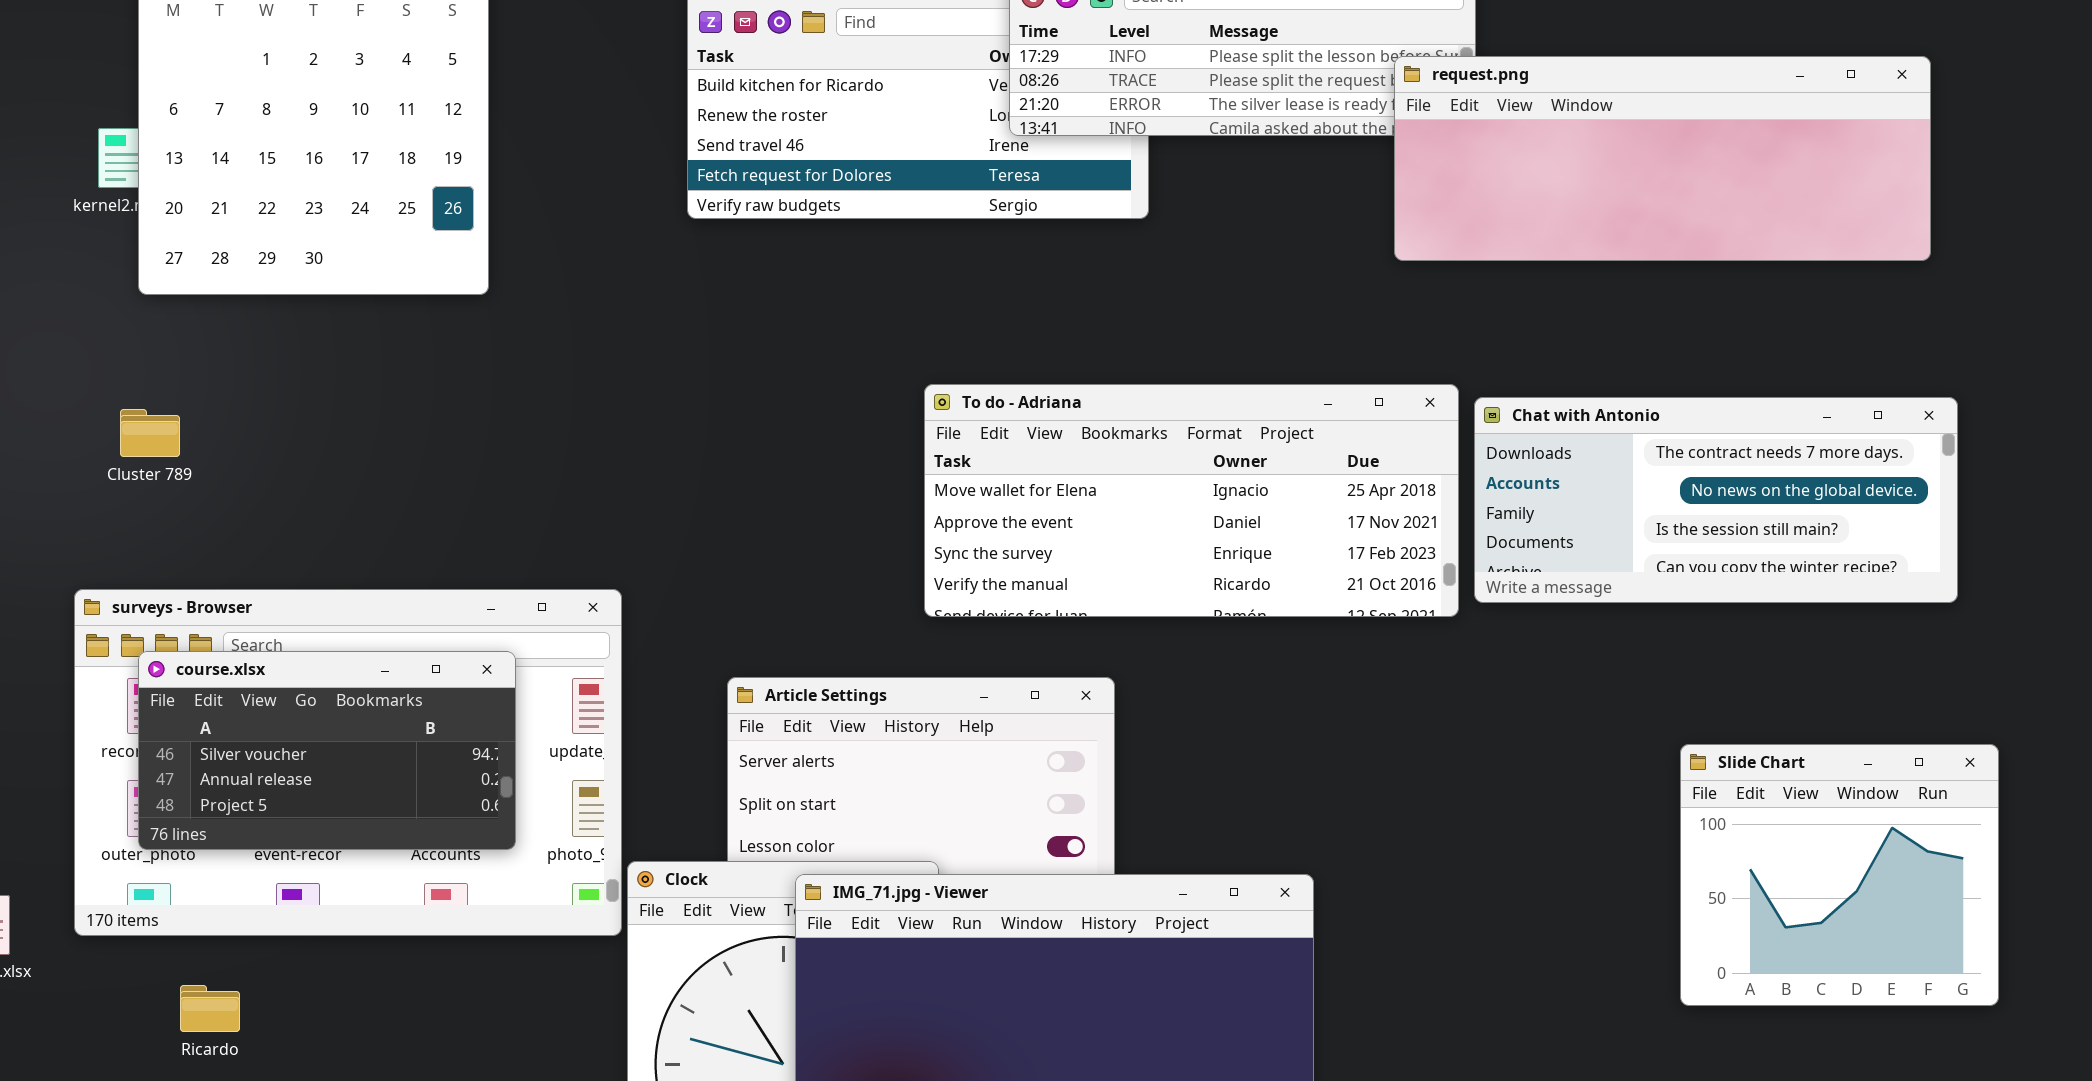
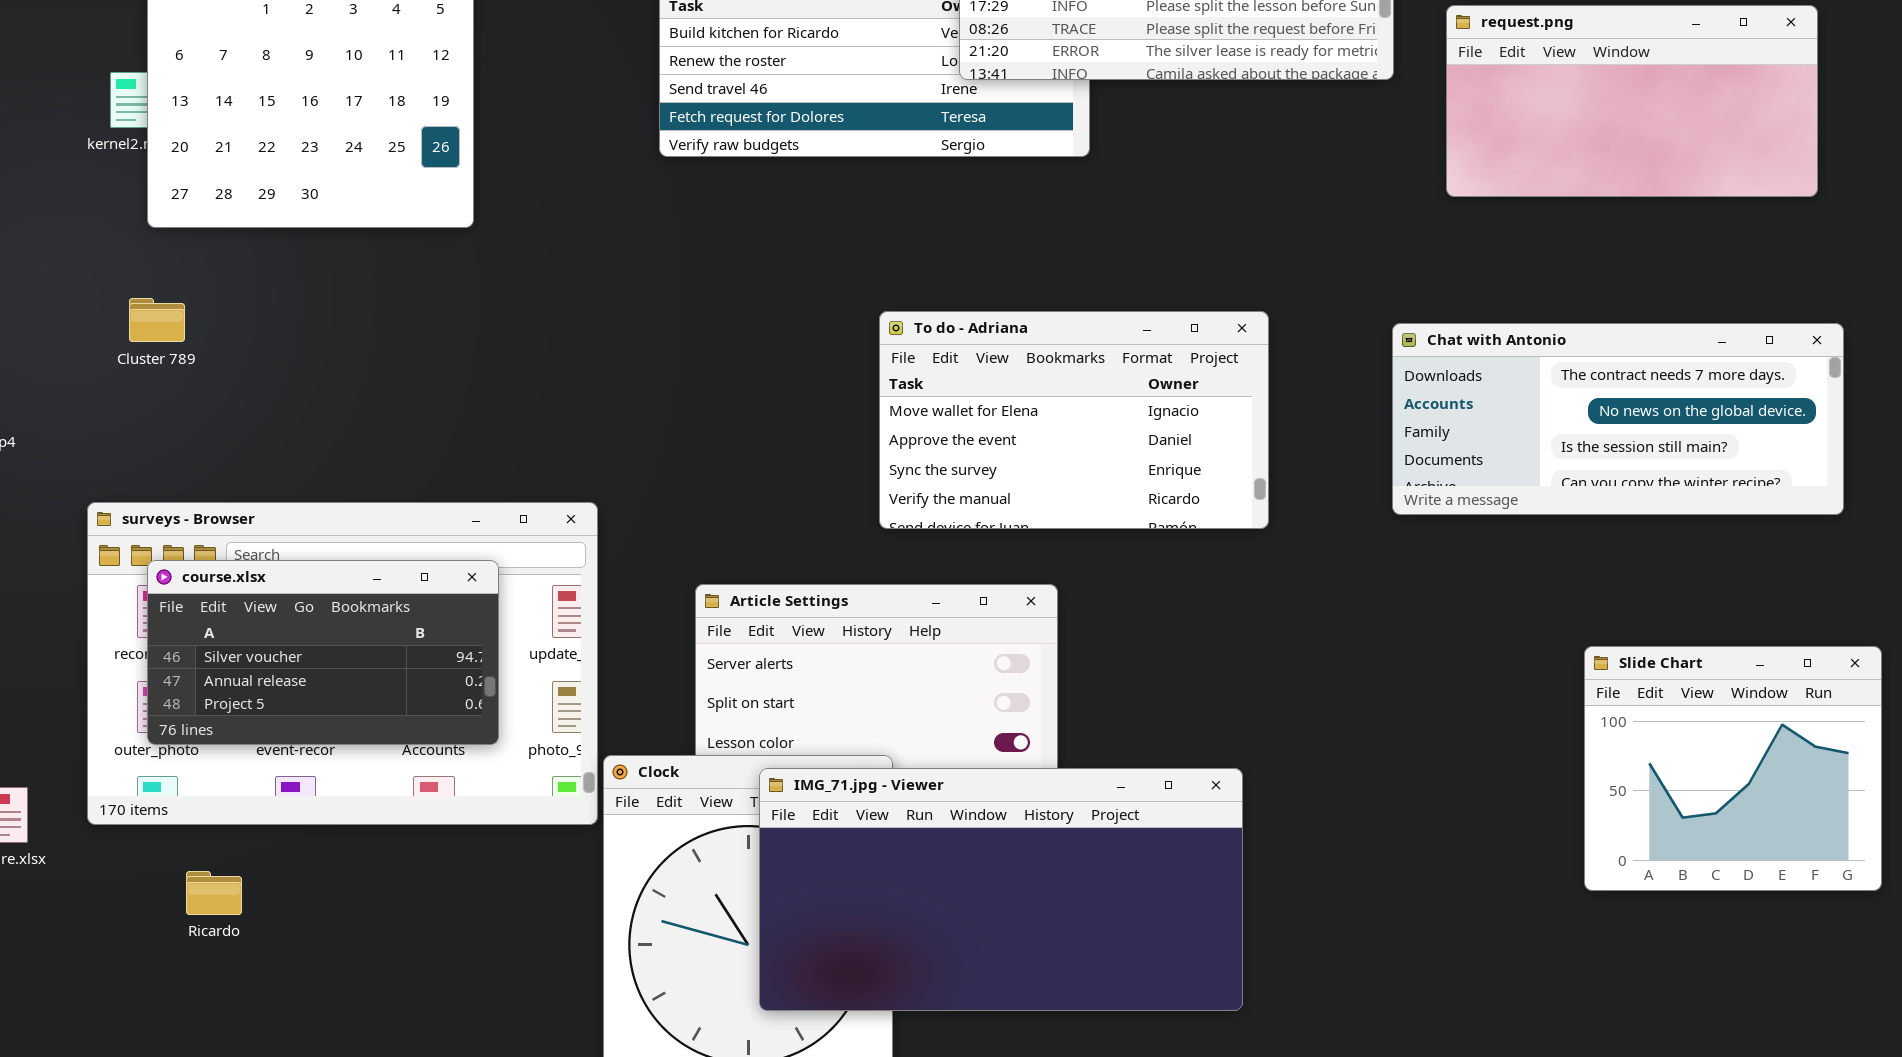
request.png: [1394,56,1931,261] -> [1446,5,1818,197], resized
To do - Adriana: [924,384,1459,617] -> [879,311,1269,529], resized
Cluster 789: [120,409,180,457] -> [129,298,185,342], moved

